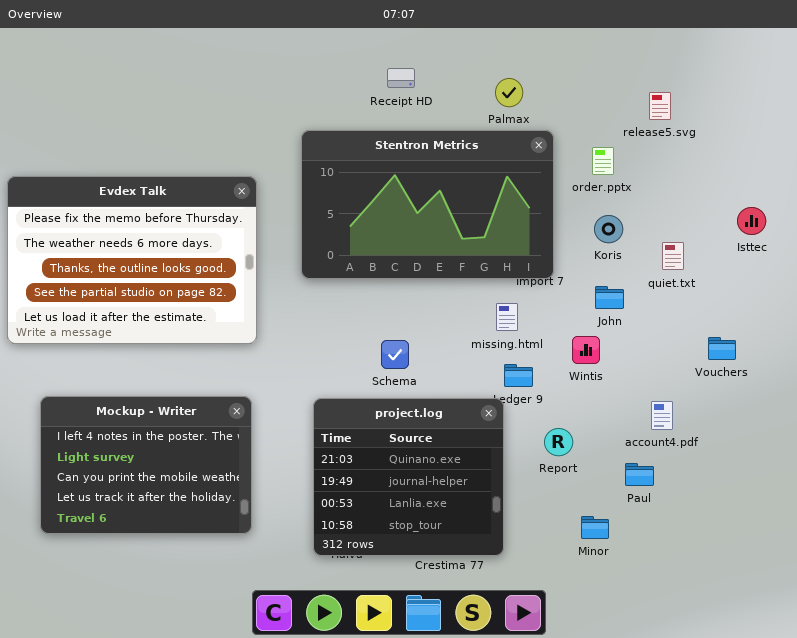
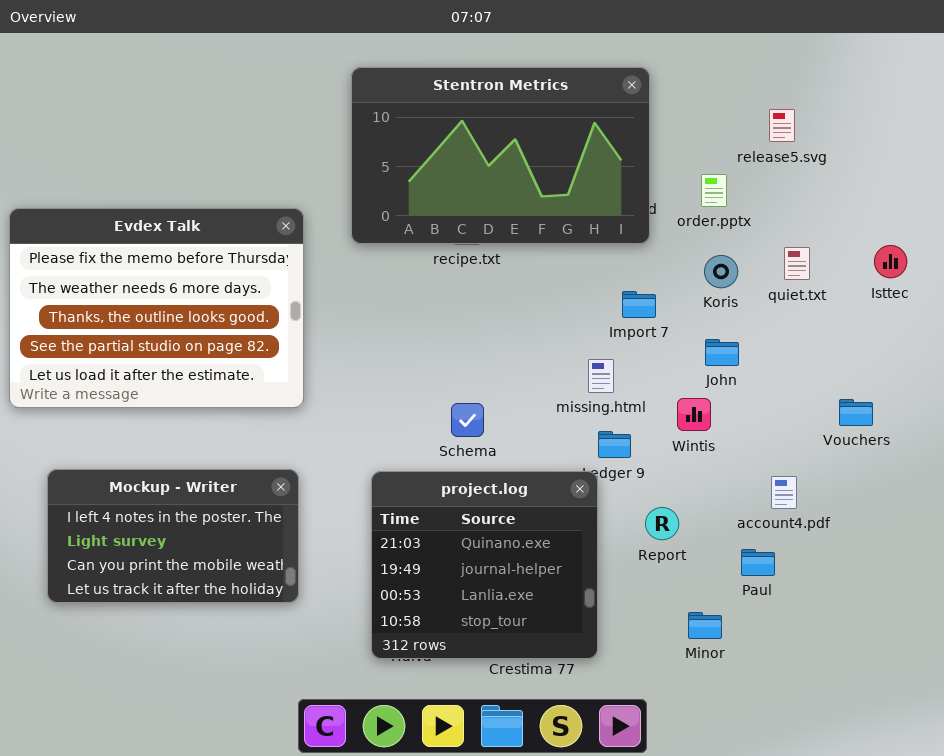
Stentron Metrics: [301,130,554,279] -> [351,67,650,244], moved
quiet.txt: [662,242,684,270] -> [784,247,810,280], moved
Mockup - Writer: [40,396,252,534] -> [47,469,299,603], resized

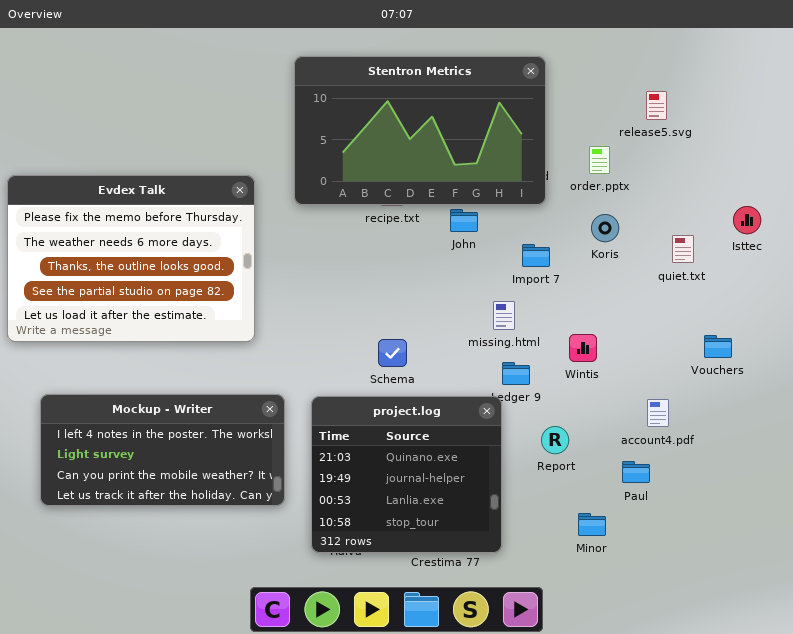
quiet.txt: [784,247,810,280] -> [672,235,694,263], moved
John: [705,339,739,366] -> [450,209,478,232], moved
Mockup - Writer: [47,469,299,603] -> [40,394,285,506], resized

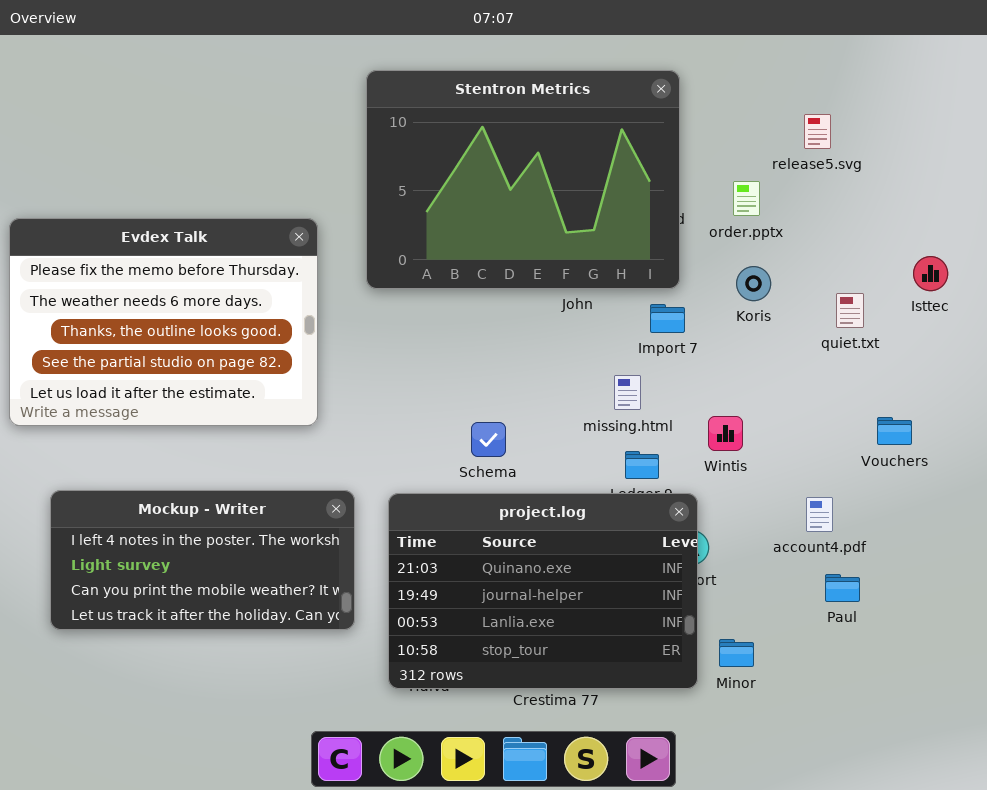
Stentron Metrics: [294,56,546,205] -> [366,70,680,289], resized
project.log: [311,396,502,553] -> [388,493,698,689], resized
Paul: [622,461,650,483] -> [825,574,860,602], moved

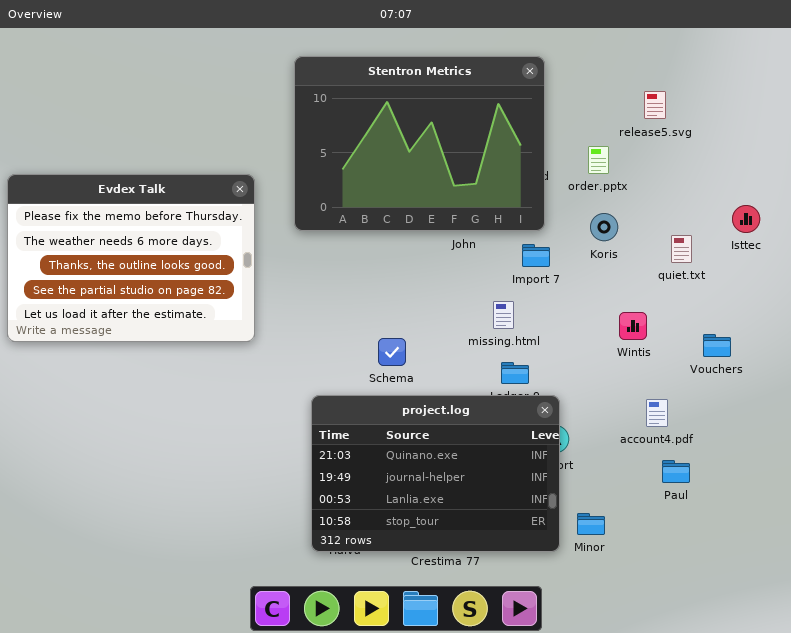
Wintis: [708,416,743,451] -> [619,312,647,340], moved
Mockup - Writer: [50,490,355,630] -> none, closed

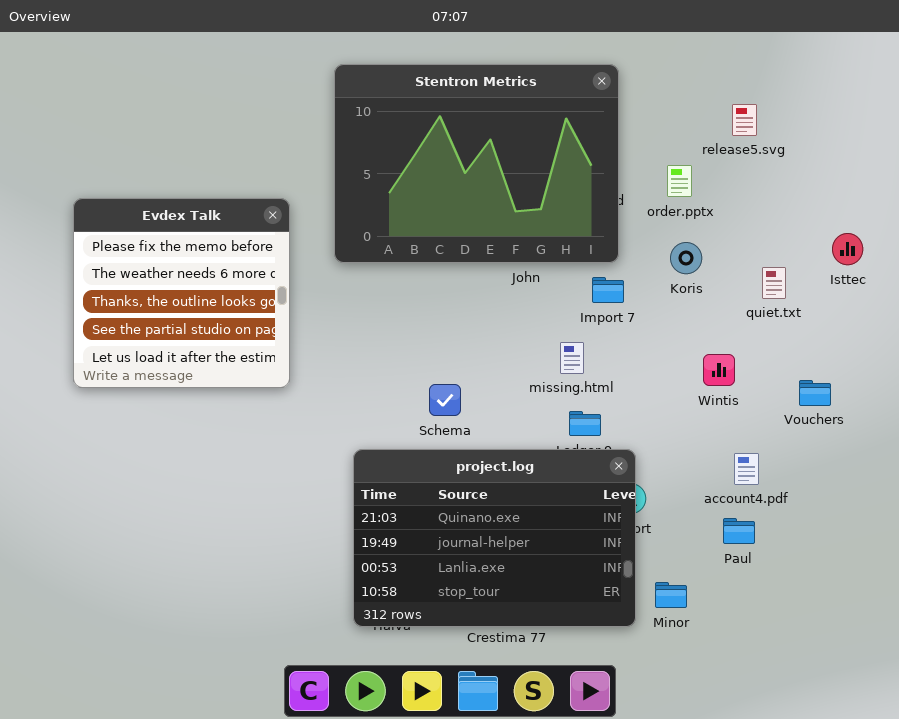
Evdex Talk: [7,174,255,342] -> [73,198,290,388], resized
Paul: [662,460,690,483] -> [723,518,755,544], moved

